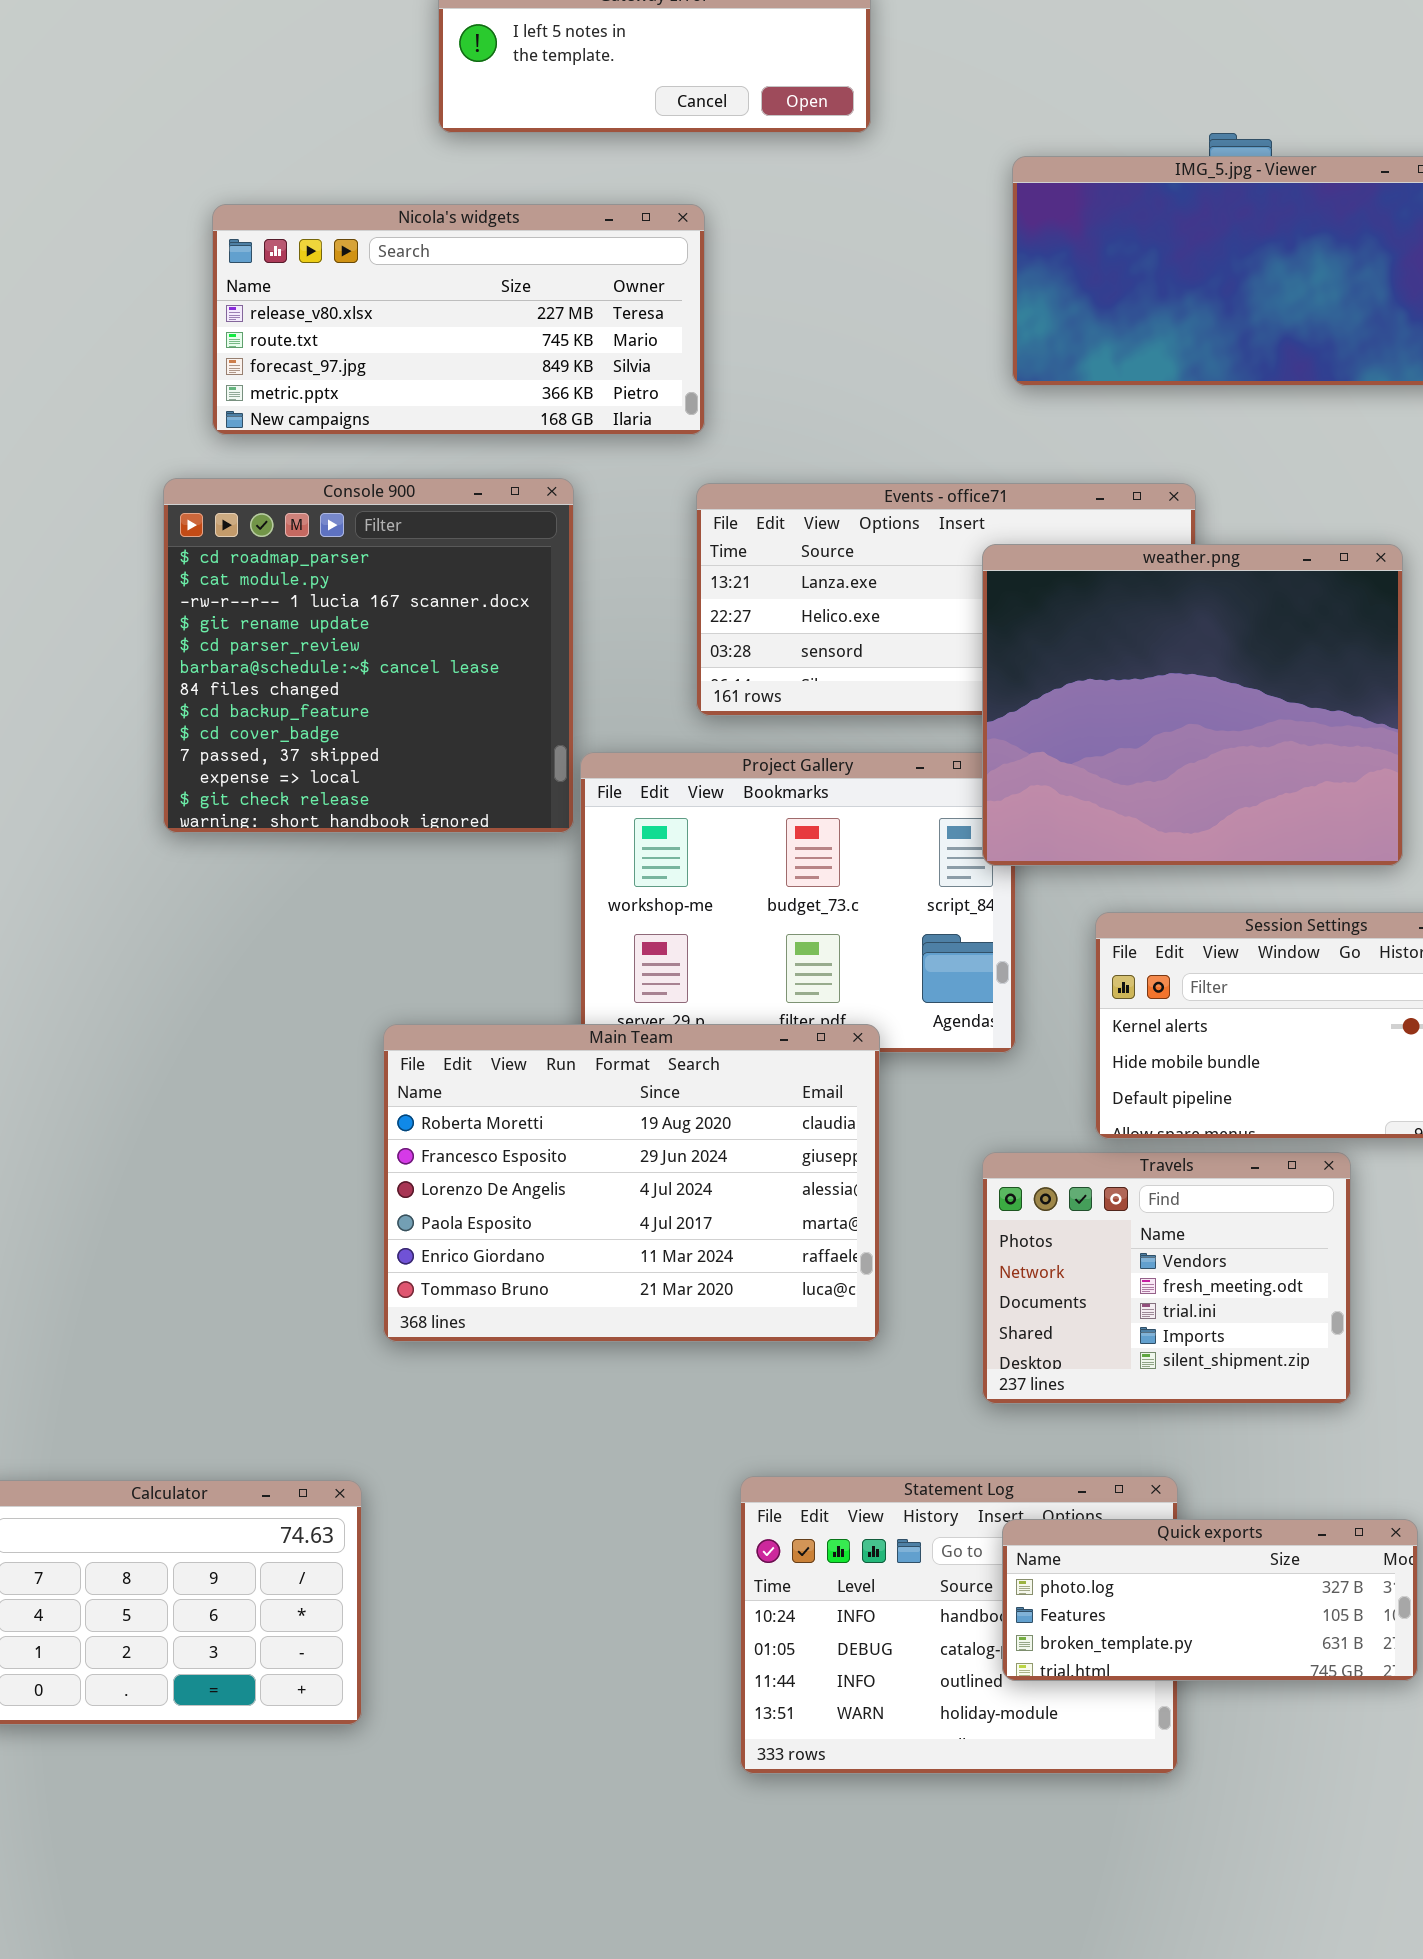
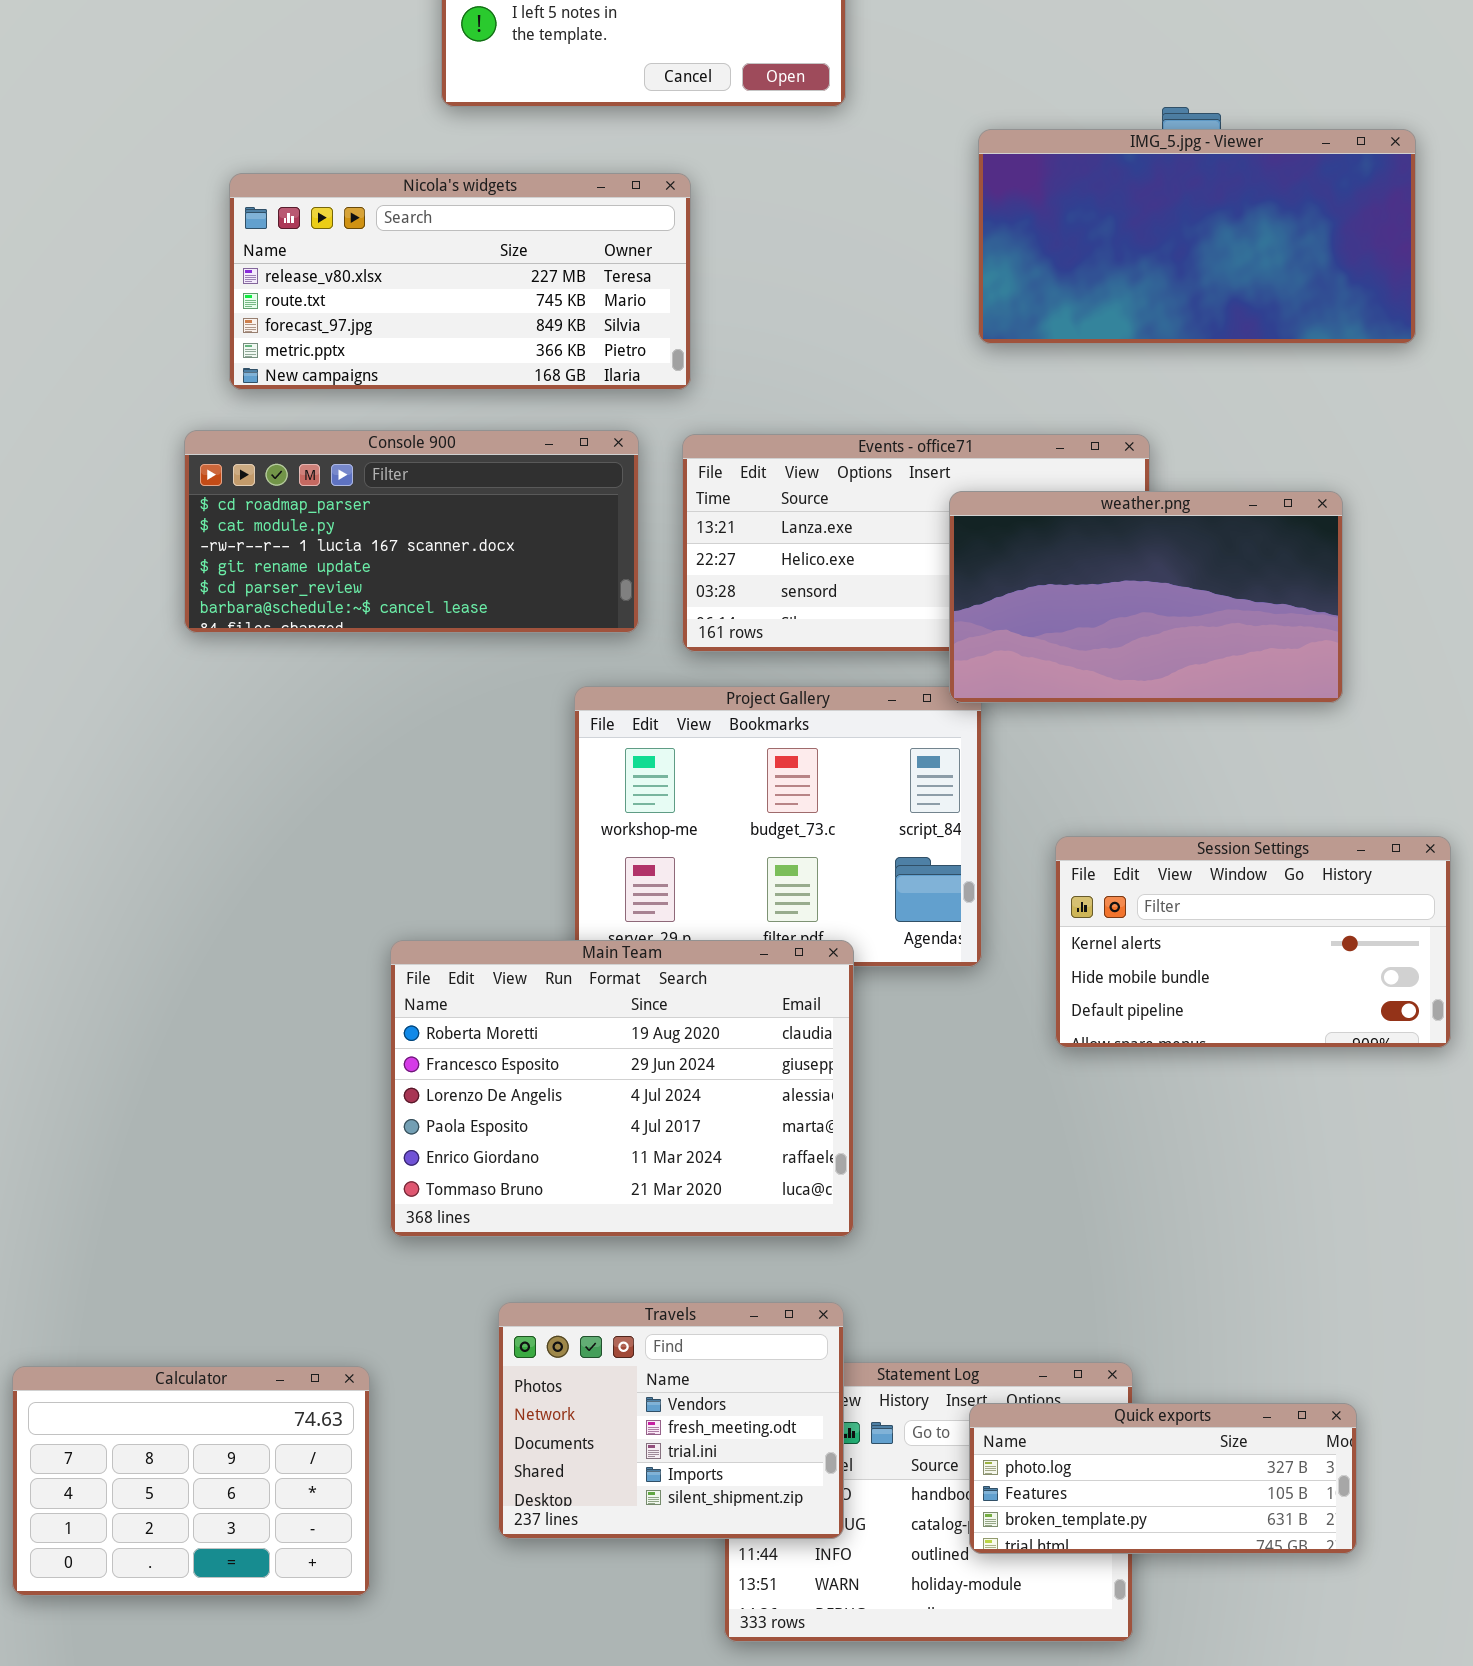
Console 900: [163,478,574,833] -> [184,430,639,633], resized
weather.png: [982,544,1403,866] -> [949,491,1343,703], resized
Travels: [982,1152,1351,1404] -> [498,1302,844,1539], moved

